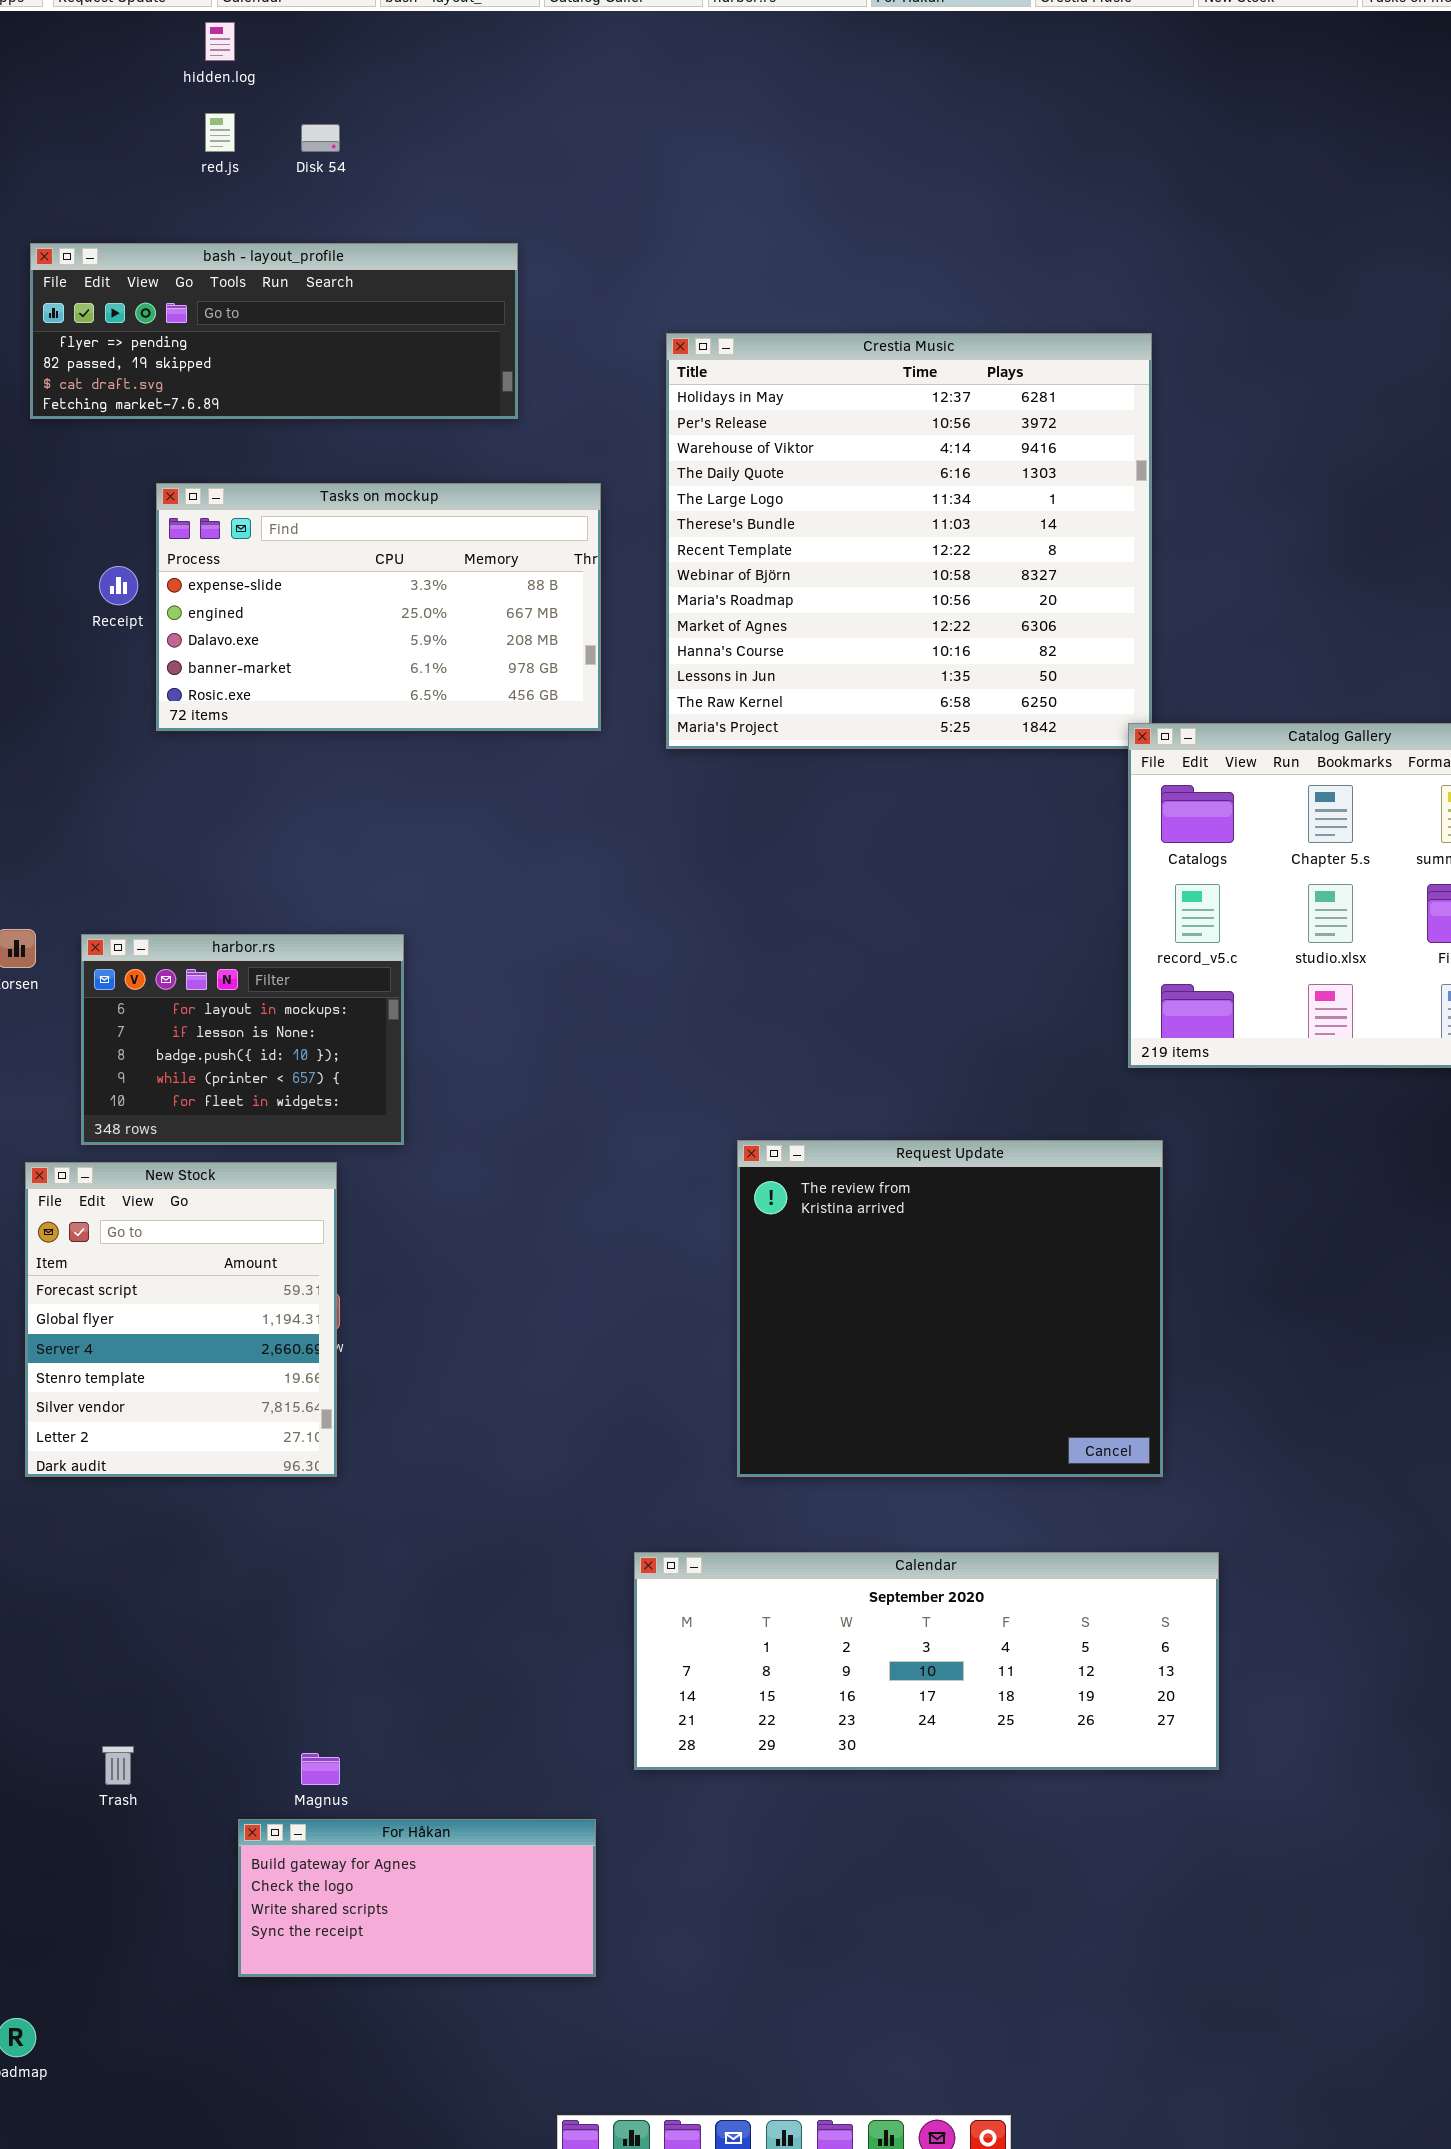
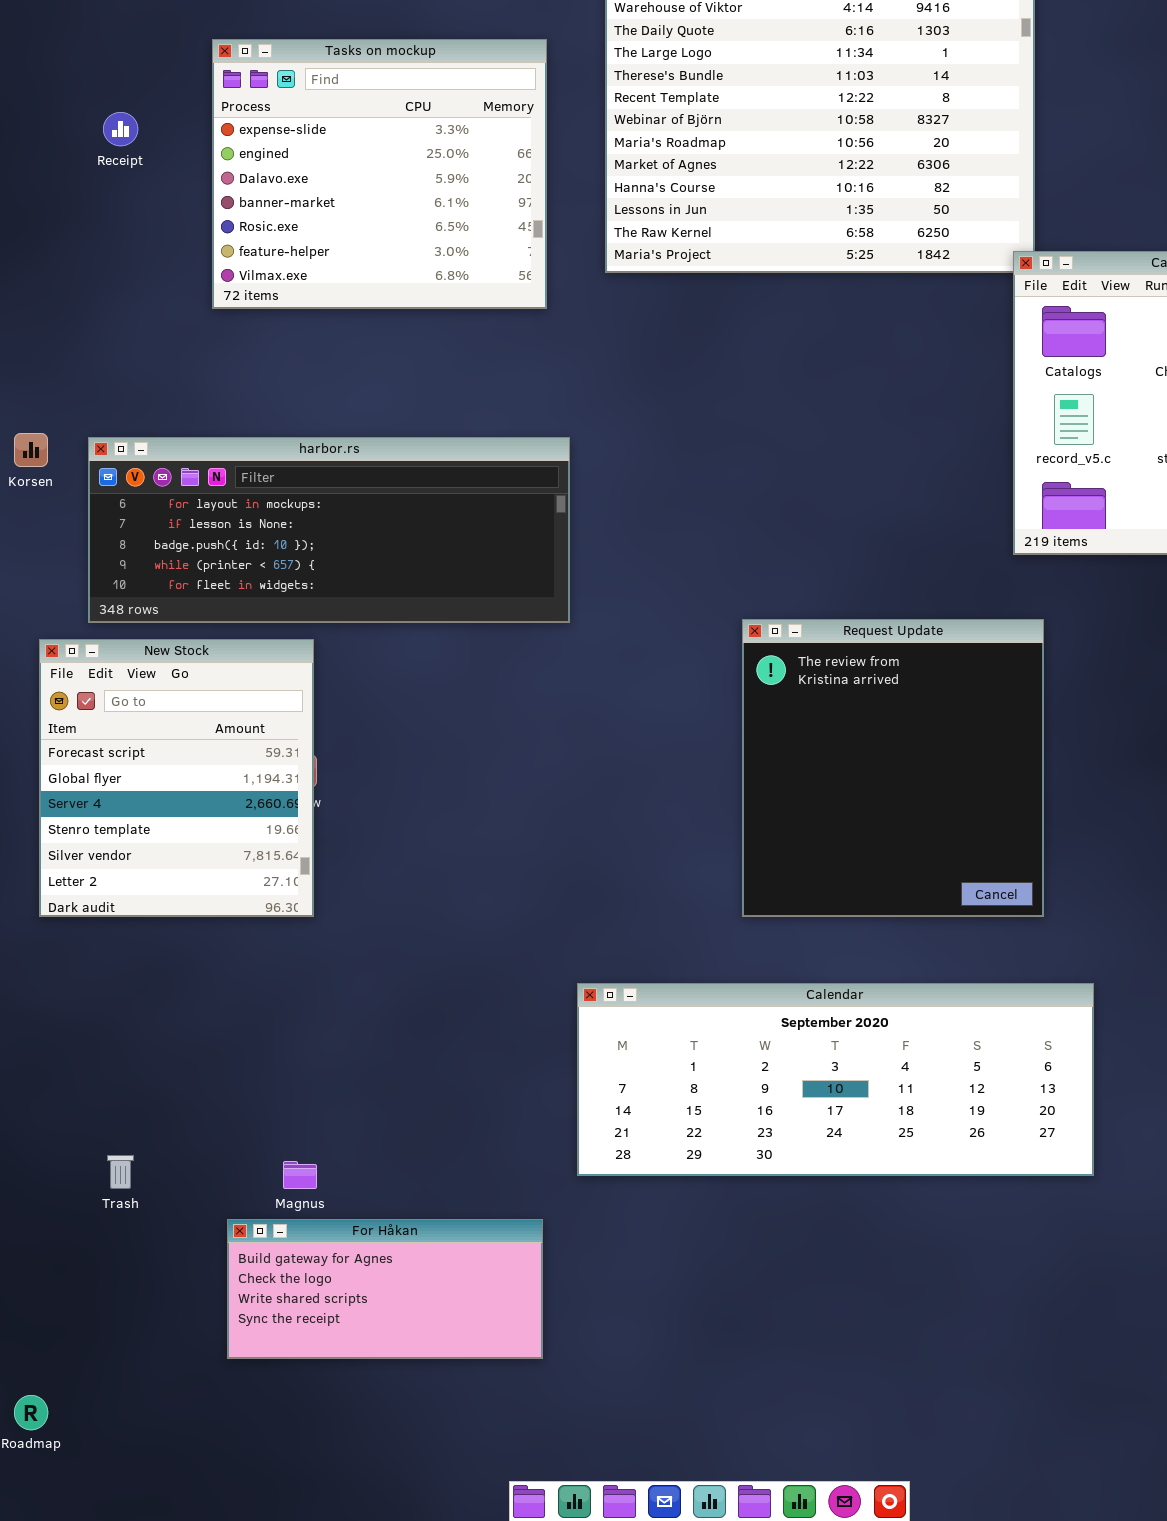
Tasks on mockup: [156,483,601,731] -> [212,39,547,309], resized
harbor.rs: [81,934,404,1145] -> [88,437,570,623], resized
Request Update: [737,1140,1163,1477] -> [742,619,1044,917], resized

